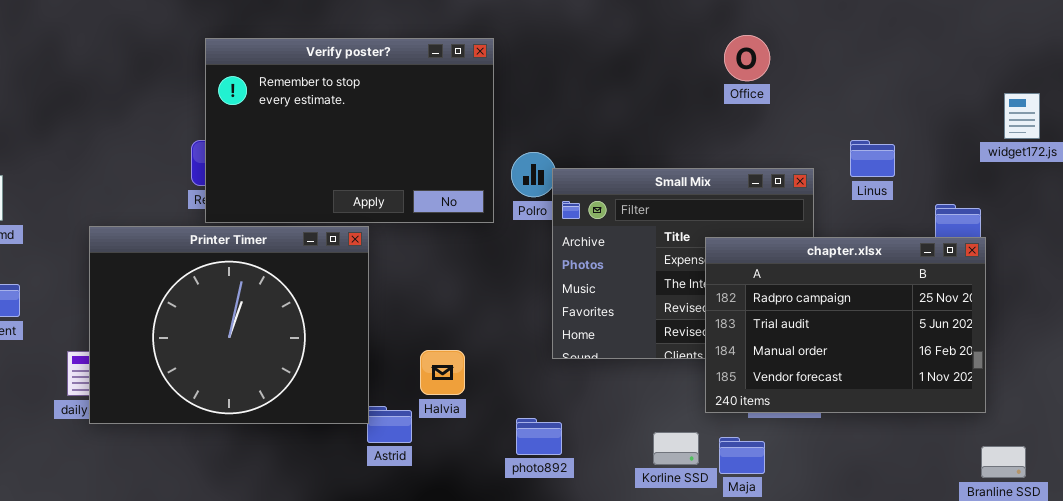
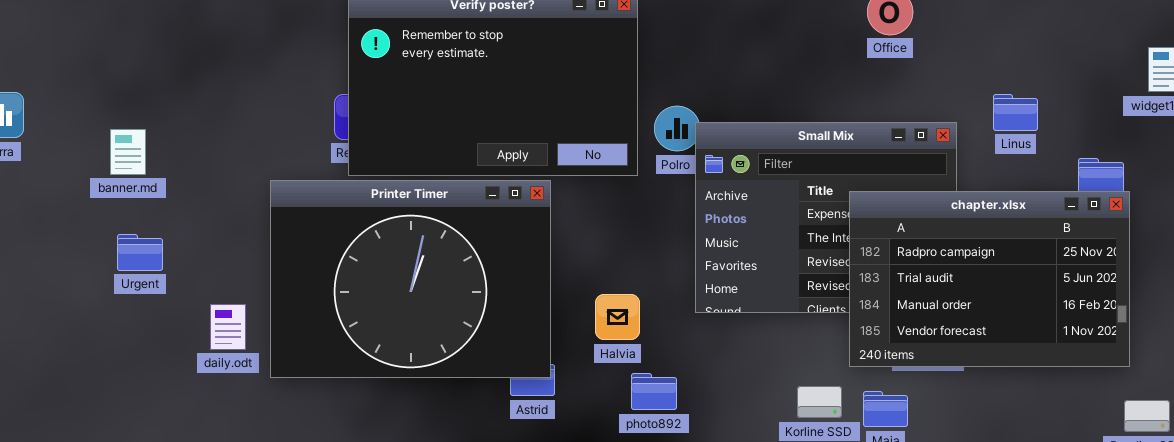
Printer Timer: [89,226,369,424] -> [270,180,551,378], moved
Halvia: [420,350,465,395] -> [595,294,640,340], moved
photo892: [516,418,562,455] -> [631,373,677,410], moved

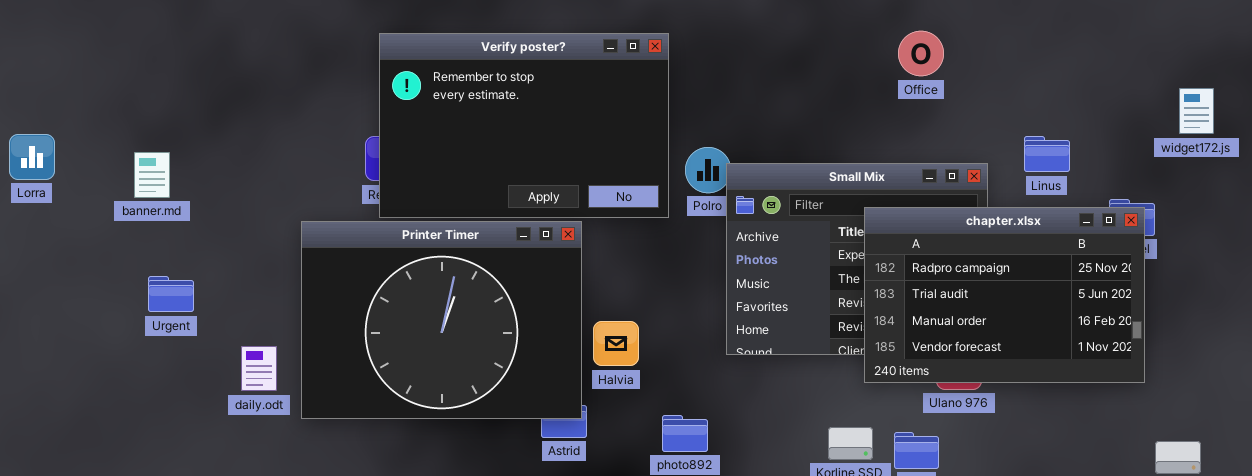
banner.md: [110,129,146,175] -> [134,152,170,198], moved
chapter.xlsx: [849,191,1130,367] -> [864,207,1145,383], moved
Halvia: [595,294,640,340] -> [593,321,639,366], moved

